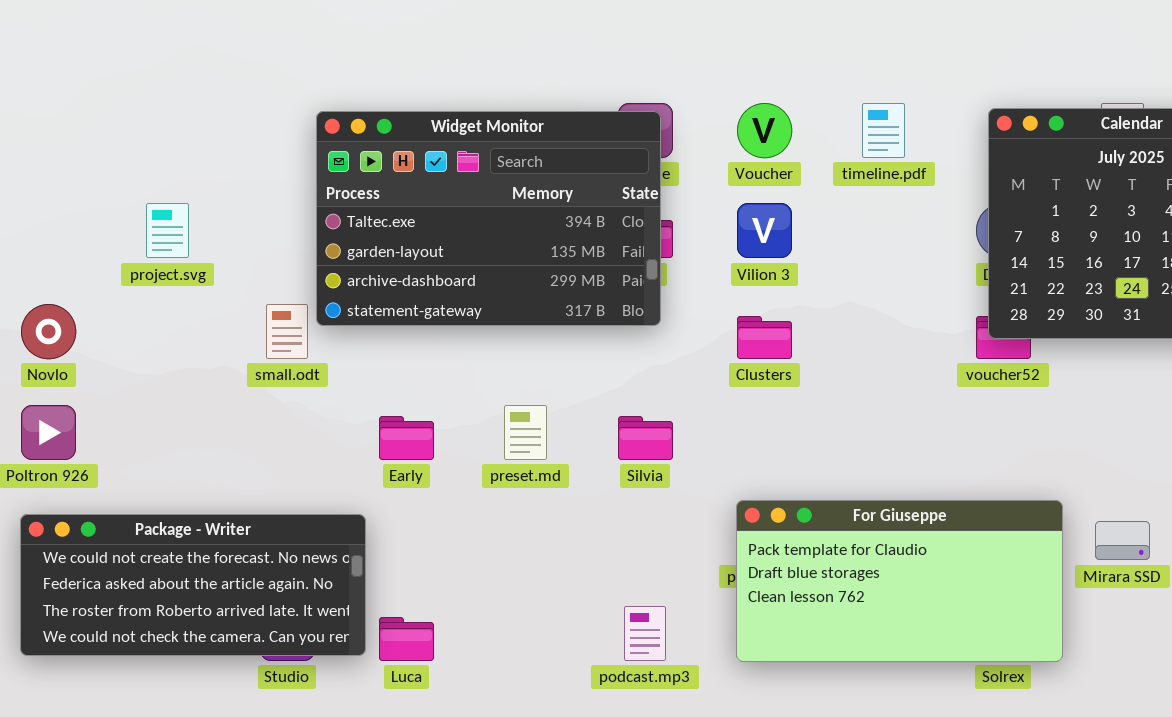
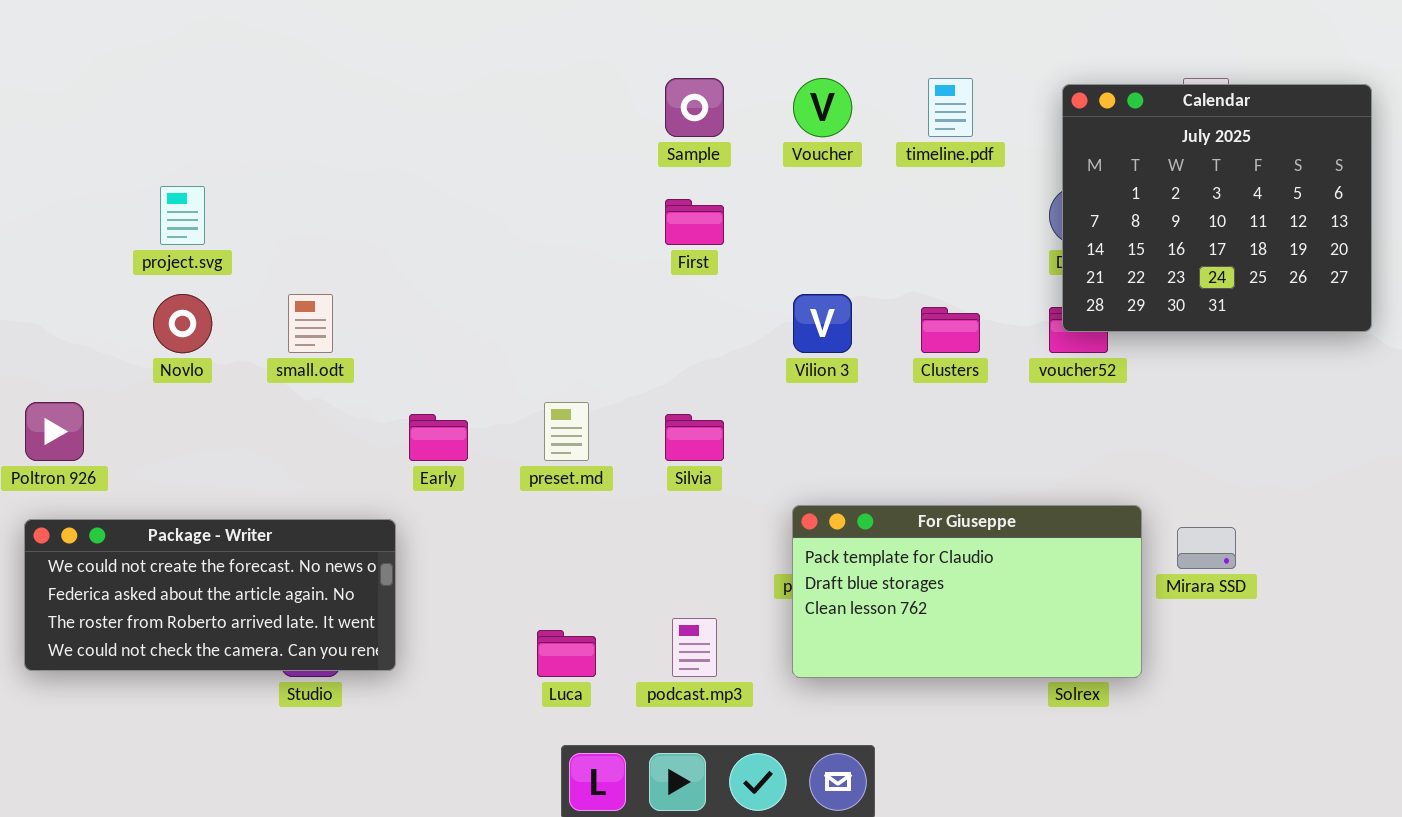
Widget Monitor: [316,111,661,326] -> none, closed
Vilion 3: [737,203,792,258] -> [793,294,852,353], moved
Novlo: [21,304,76,359] -> [153,294,212,353], moved
Clusters: [737,316,792,359] -> [921,307,980,353], moved
Luca: [379,617,434,661] -> [537,630,596,677], moved

